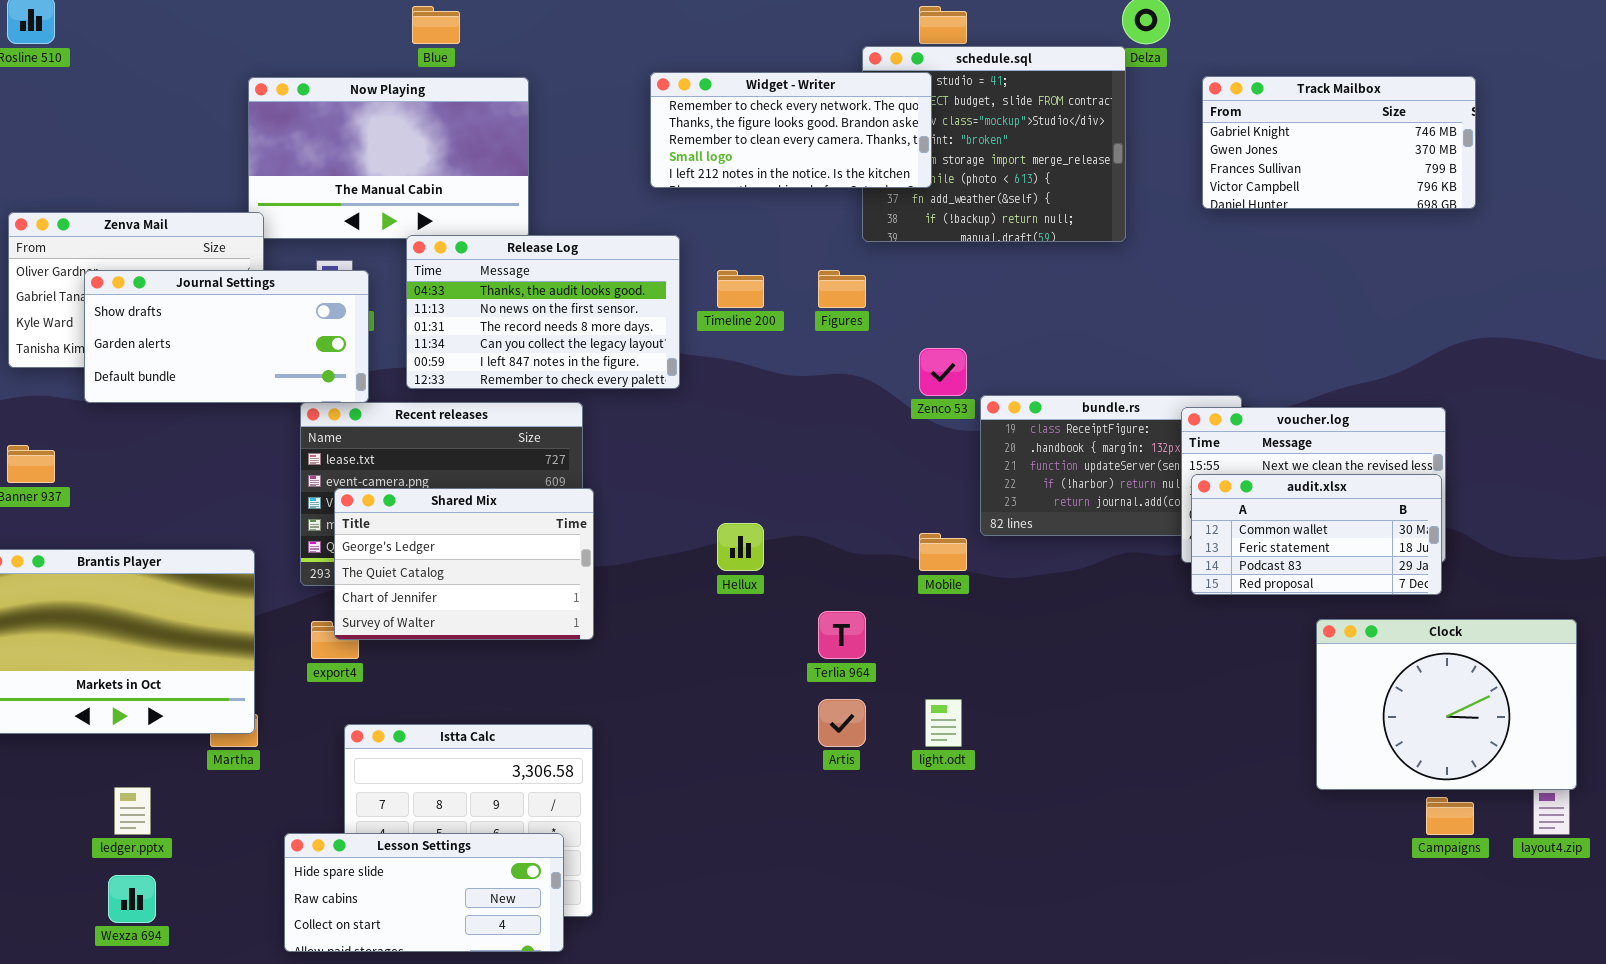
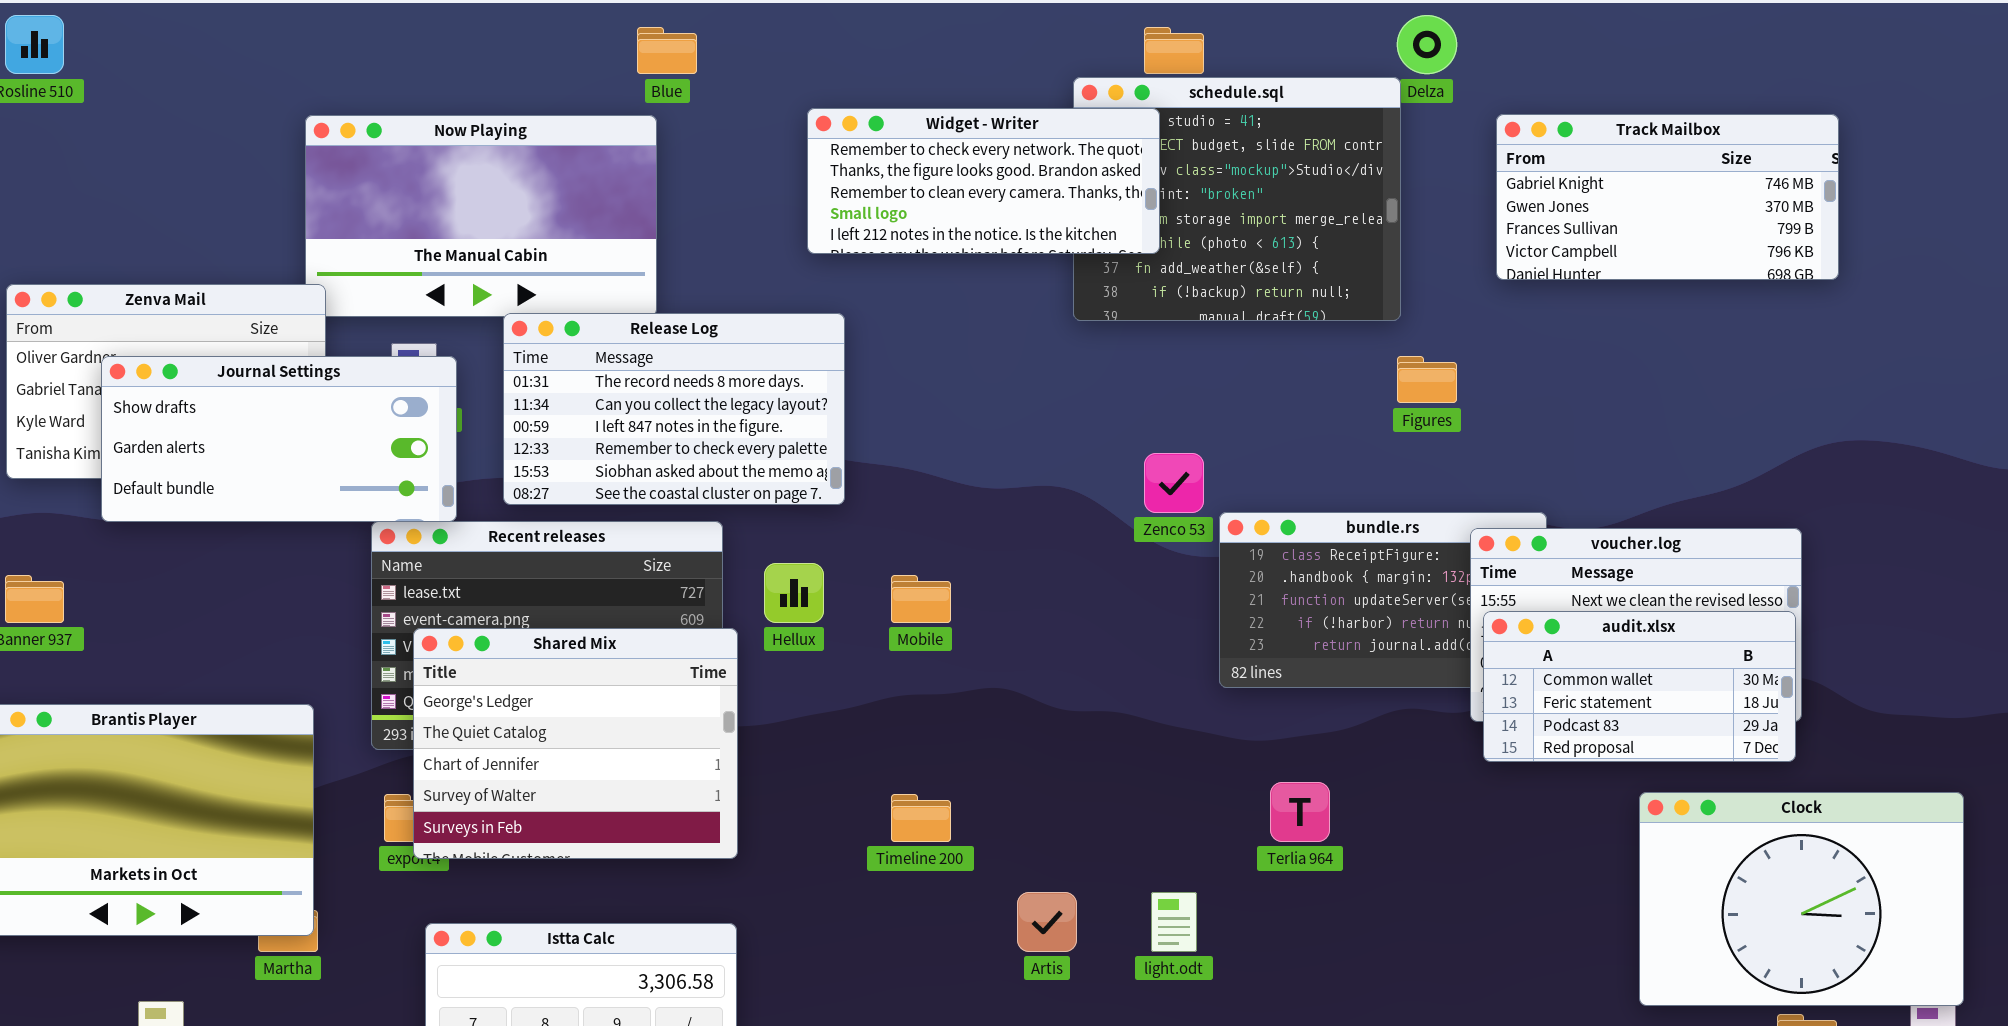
Blue: [412,6,460,44] -> [637,27,697,74], moved
Release Log: [406,235,680,389] -> [503,313,845,505], scrolled down 2 rows
Timeline 200: [717,270,764,308] -> [891,794,951,842], moved
Figures: [818,270,866,308] -> [1397,356,1457,403], moved
Shared Mix: [334,488,594,640] -> [413,628,738,859], resized
Hellux: [717,523,764,571] -> [764,563,824,623], moved
Mobile: [919,533,967,571] -> [891,575,951,623], moved
Terlia 964: [818,611,866,659] -> [1270,782,1330,842], moved

